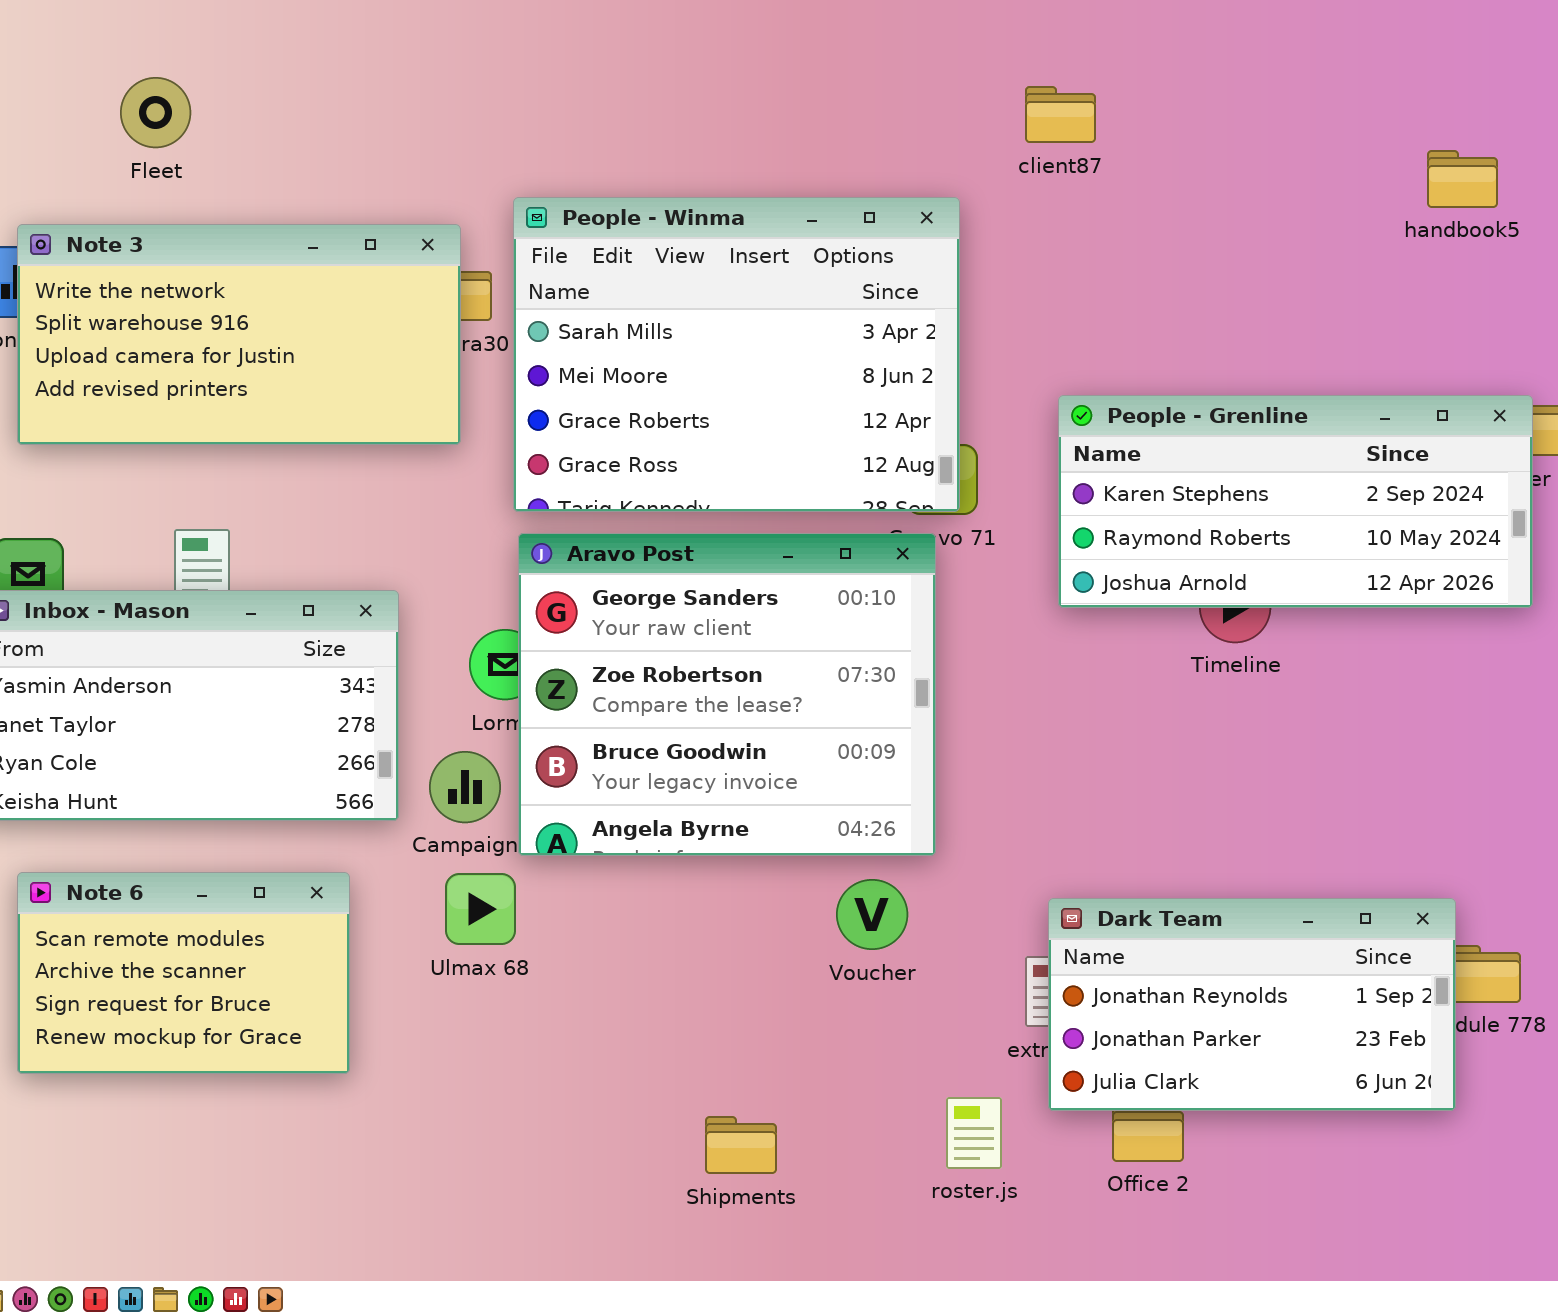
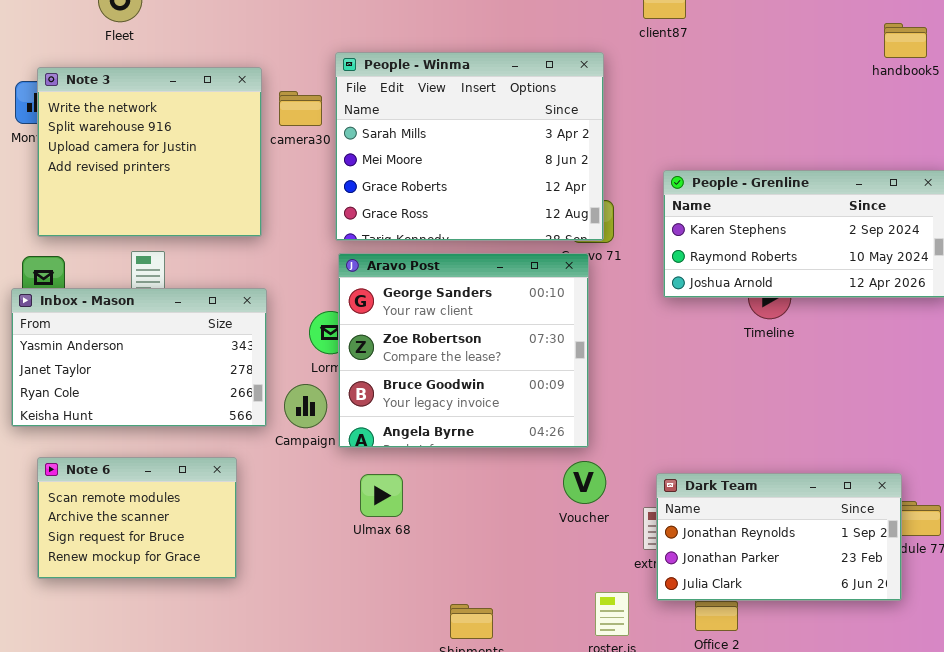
Note 3: [17,224,461,445] -> [37,67,262,237], resized
Ulmax 68: [445,873,516,945] -> [360,474,403,517], moved
Voucher: [836,879,908,950] -> [563,461,606,504], moved

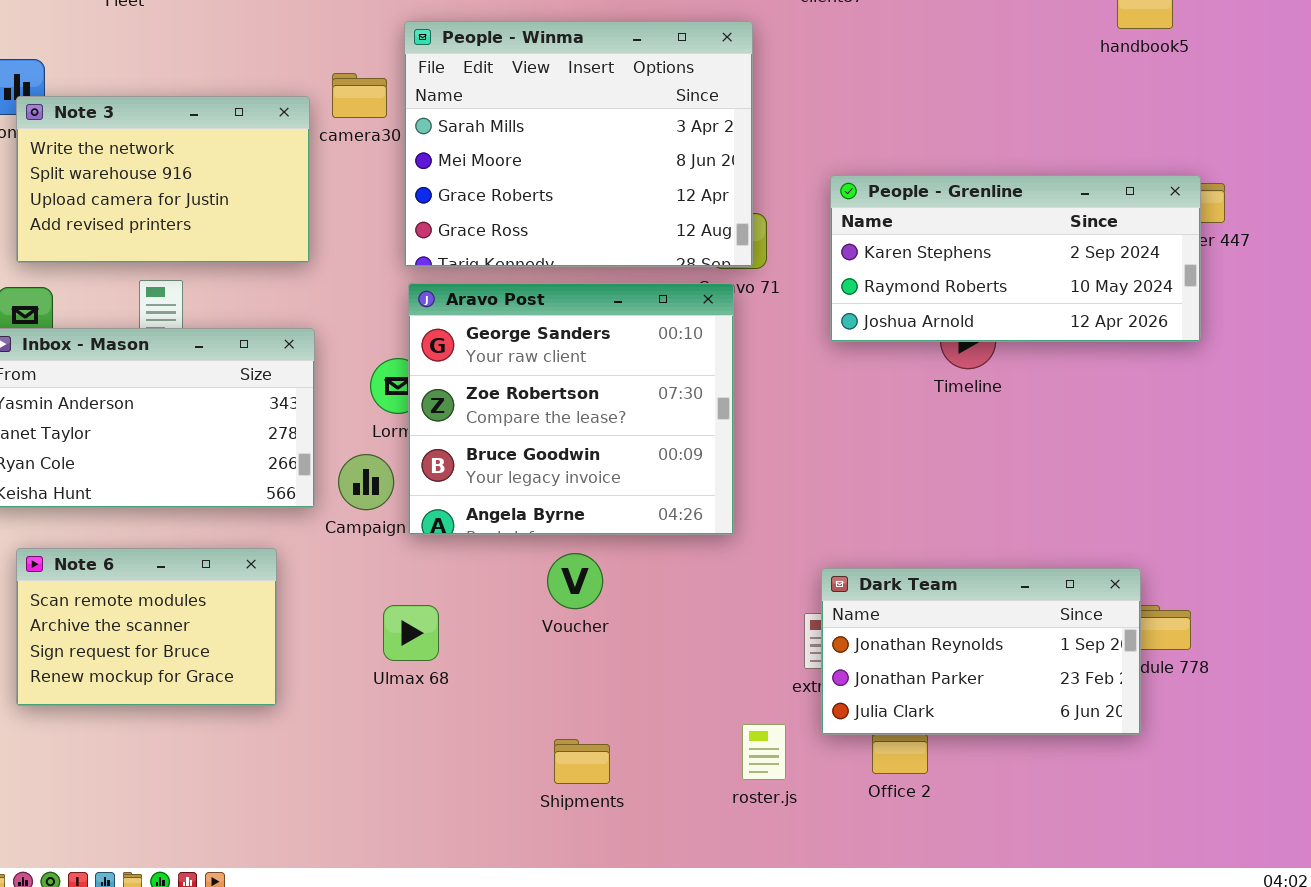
Note 3: [37,67,262,237] -> [16,96,310,263], resized
Voucher: [563,461,606,504] -> [547,553,603,609], moved
Ulmax 68: [360,474,403,517] -> [383,605,439,661], moved

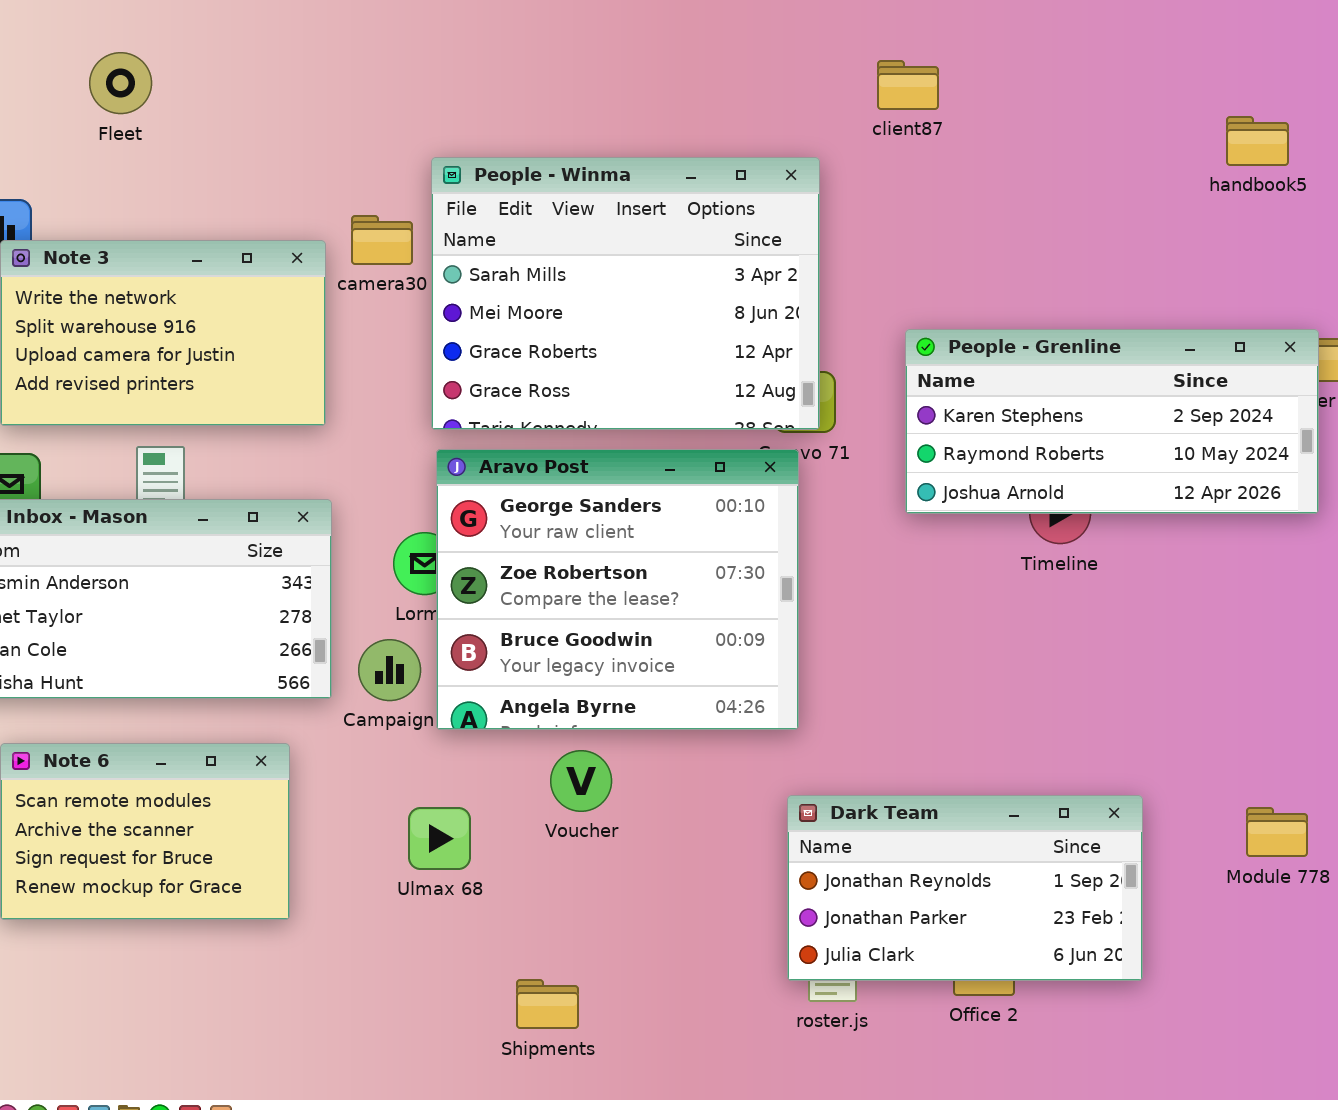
Voucher: [547,553,603,609] -> [550,750,612,812], moved
Dark Team: [821,568,1141,735] -> [787,795,1143,981], moved
Shipments: [554,739,610,784] -> [516,979,579,1029], moved

